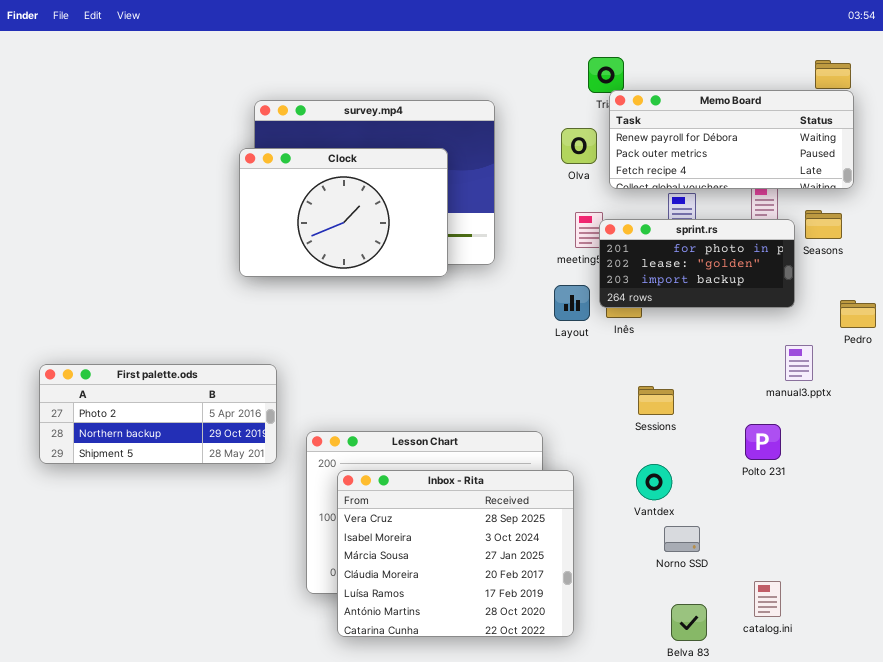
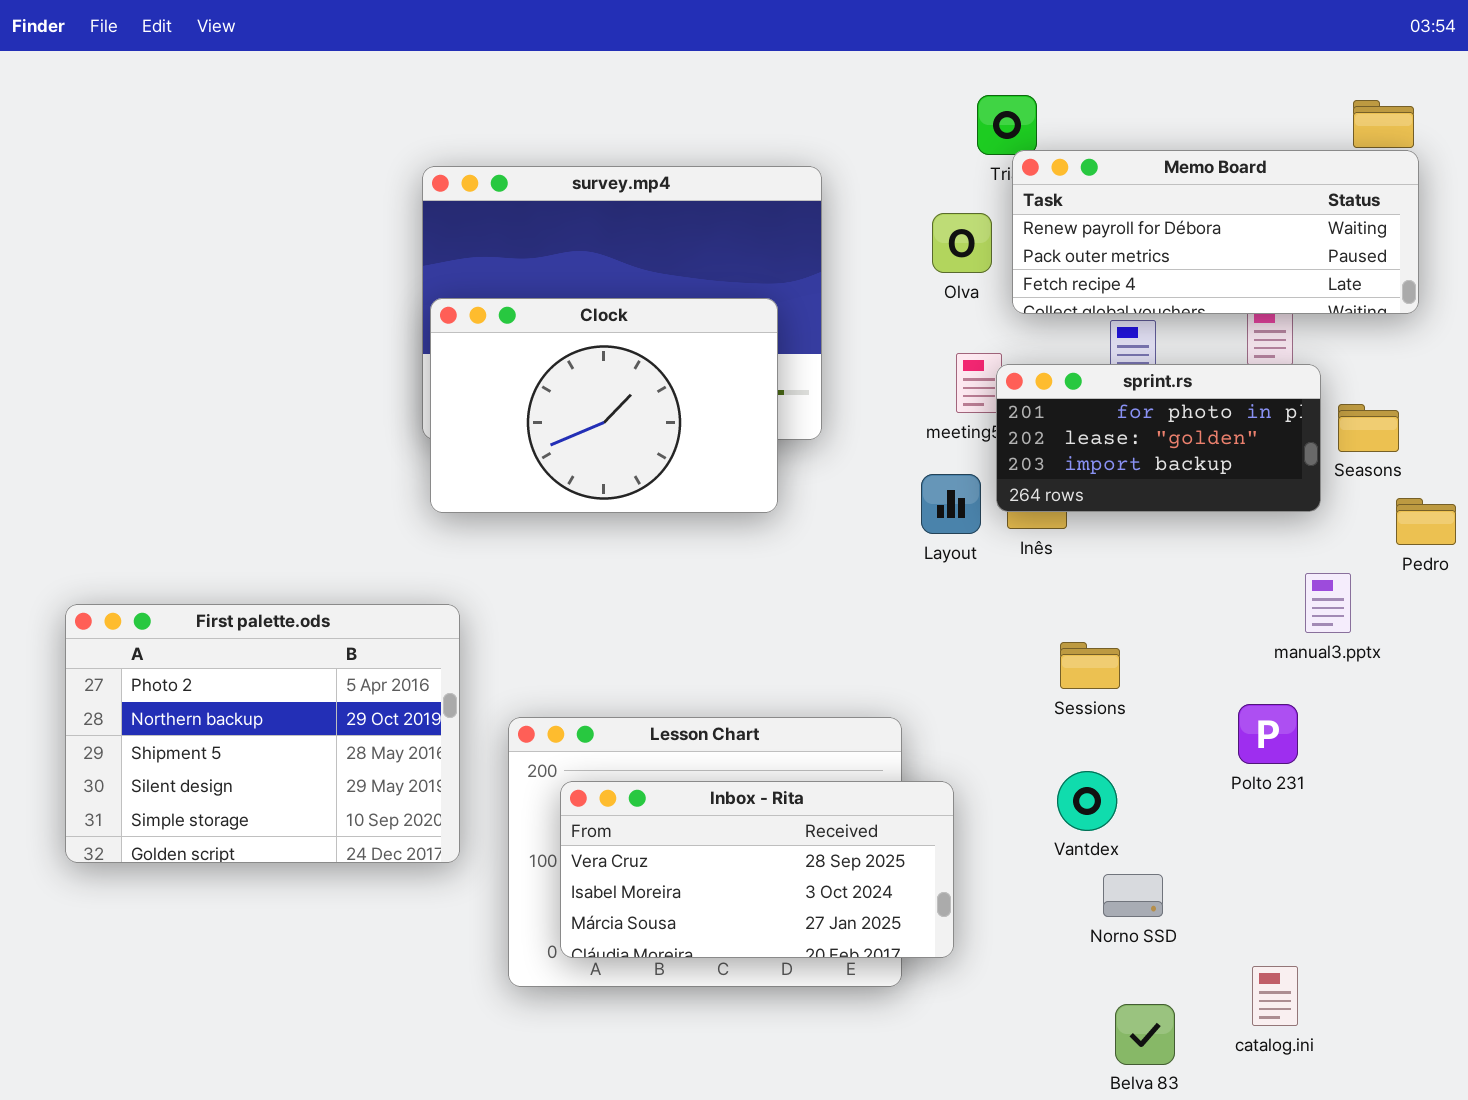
Clock: [239,148,448,277] -> [430,298,778,513], moved
Seasons: [805,210,842,239] -> [1338,404,1399,452], moved
First palette.ods: [39,364,277,464] -> [65,604,460,863], resized
Inbox - Rita: [337,470,574,637] -> [560,781,954,958], resized

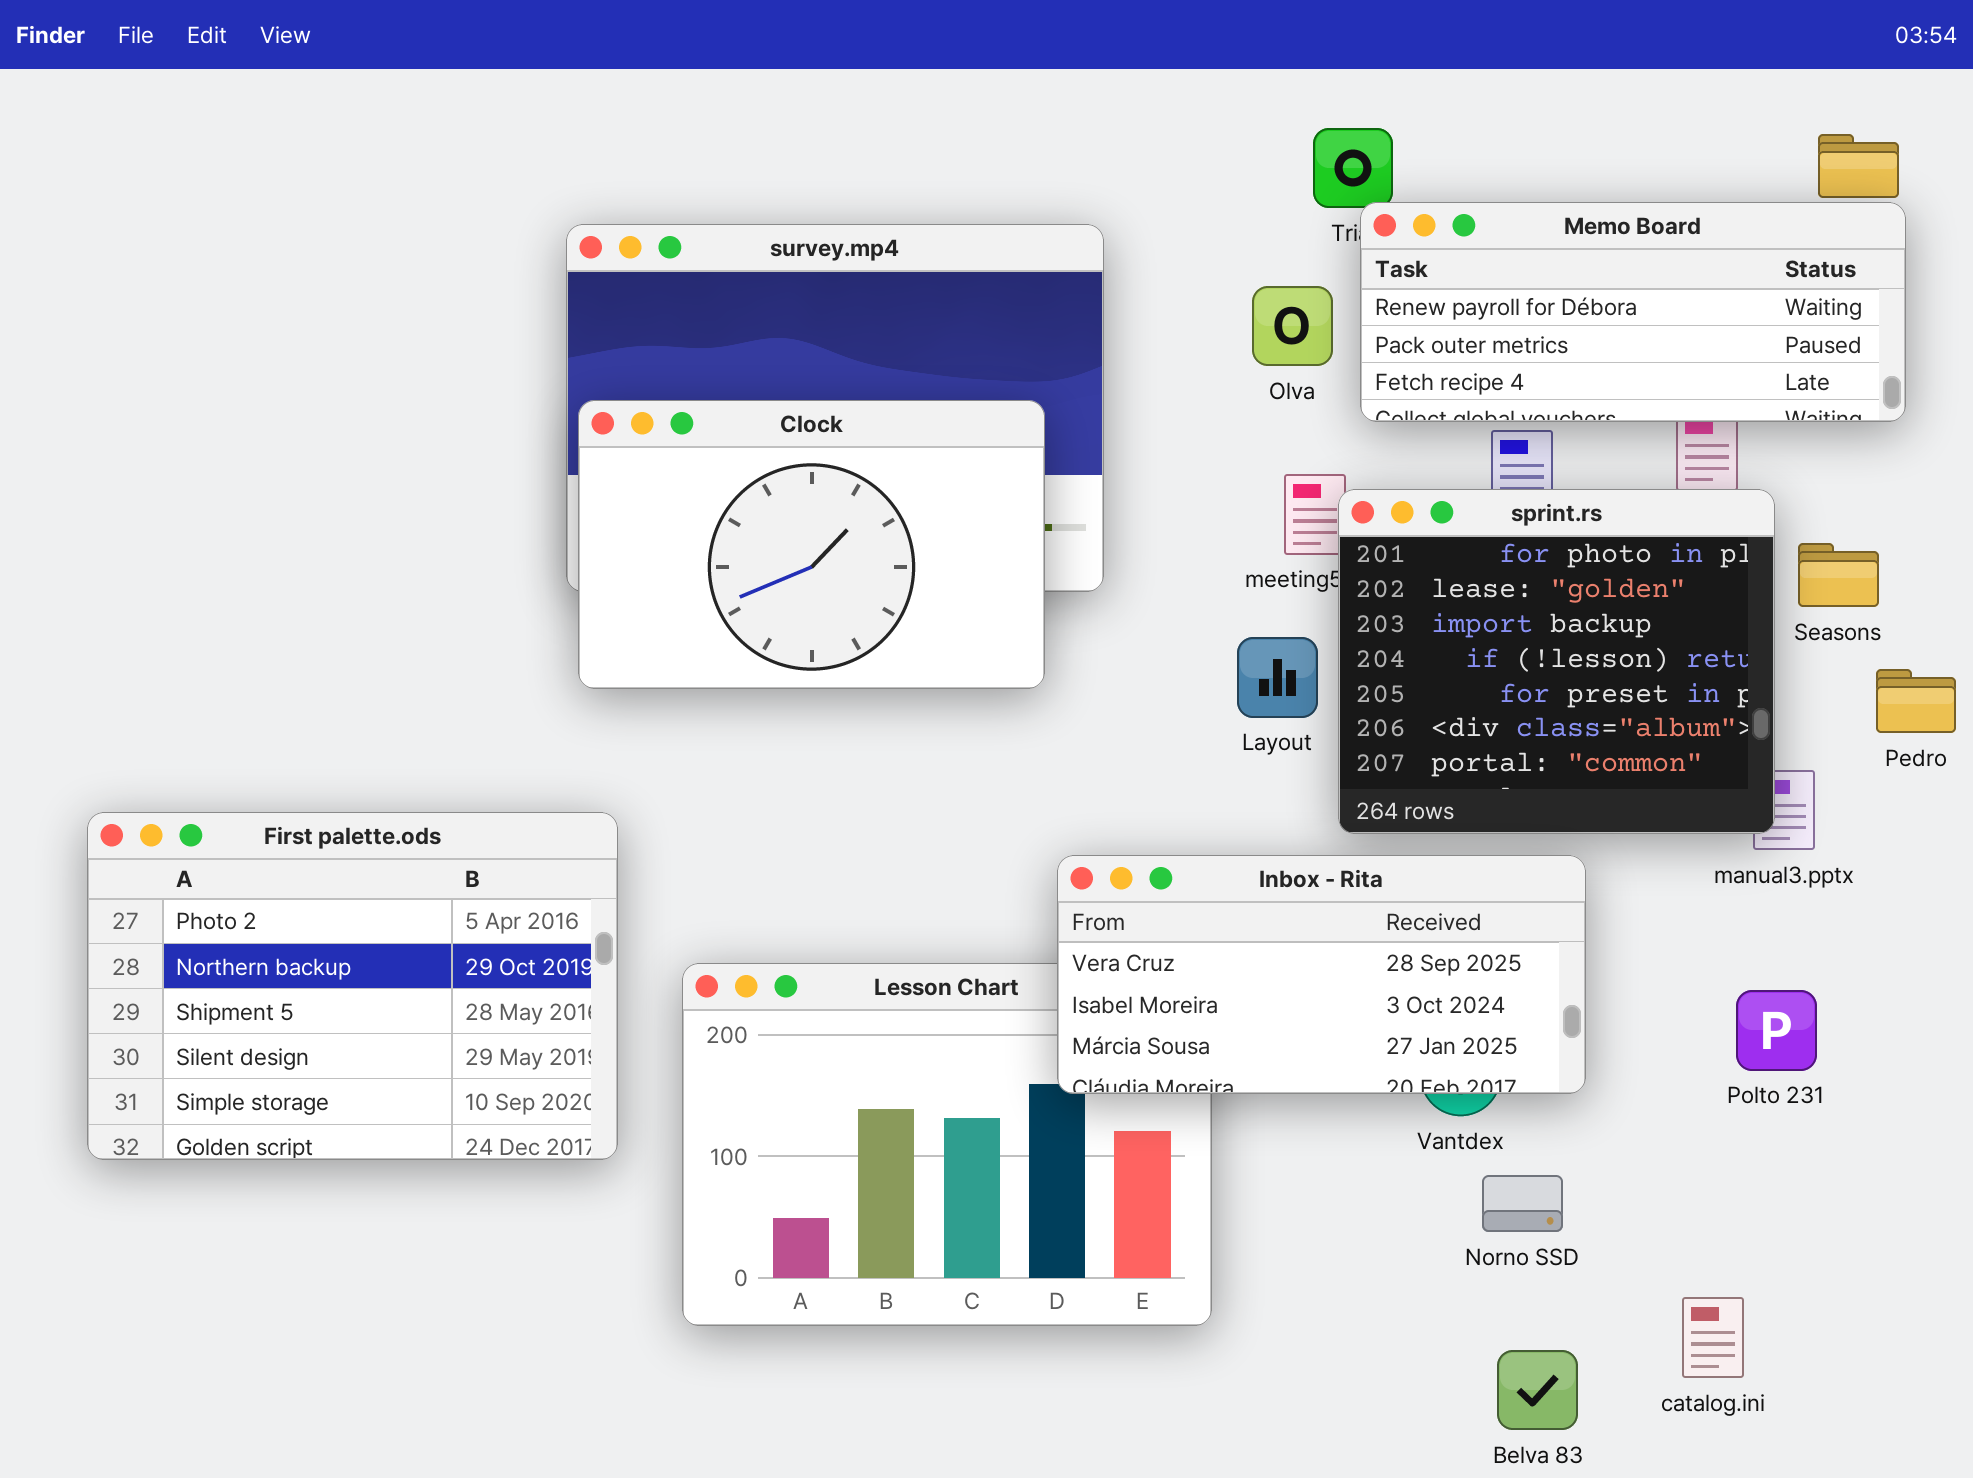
sprint.rs: [996,364,1321,512] -> [1338,489,1775,834], resized
Polto 231: [1238,704,1298,764] -> [1736,990,1817,1071], moved
Inbox - Rita: [560,781,954,958] -> [1057,855,1586,1094], moved

